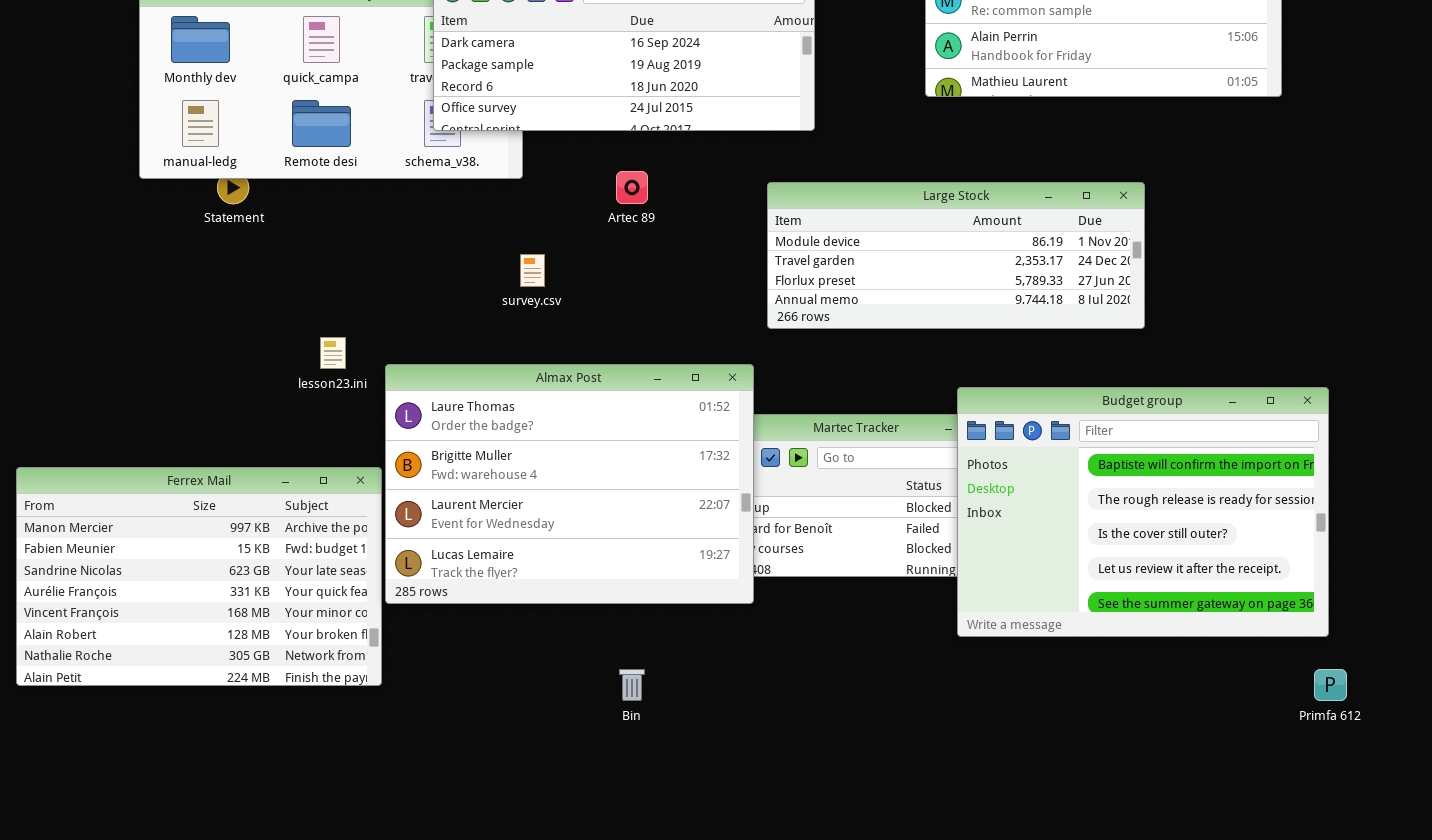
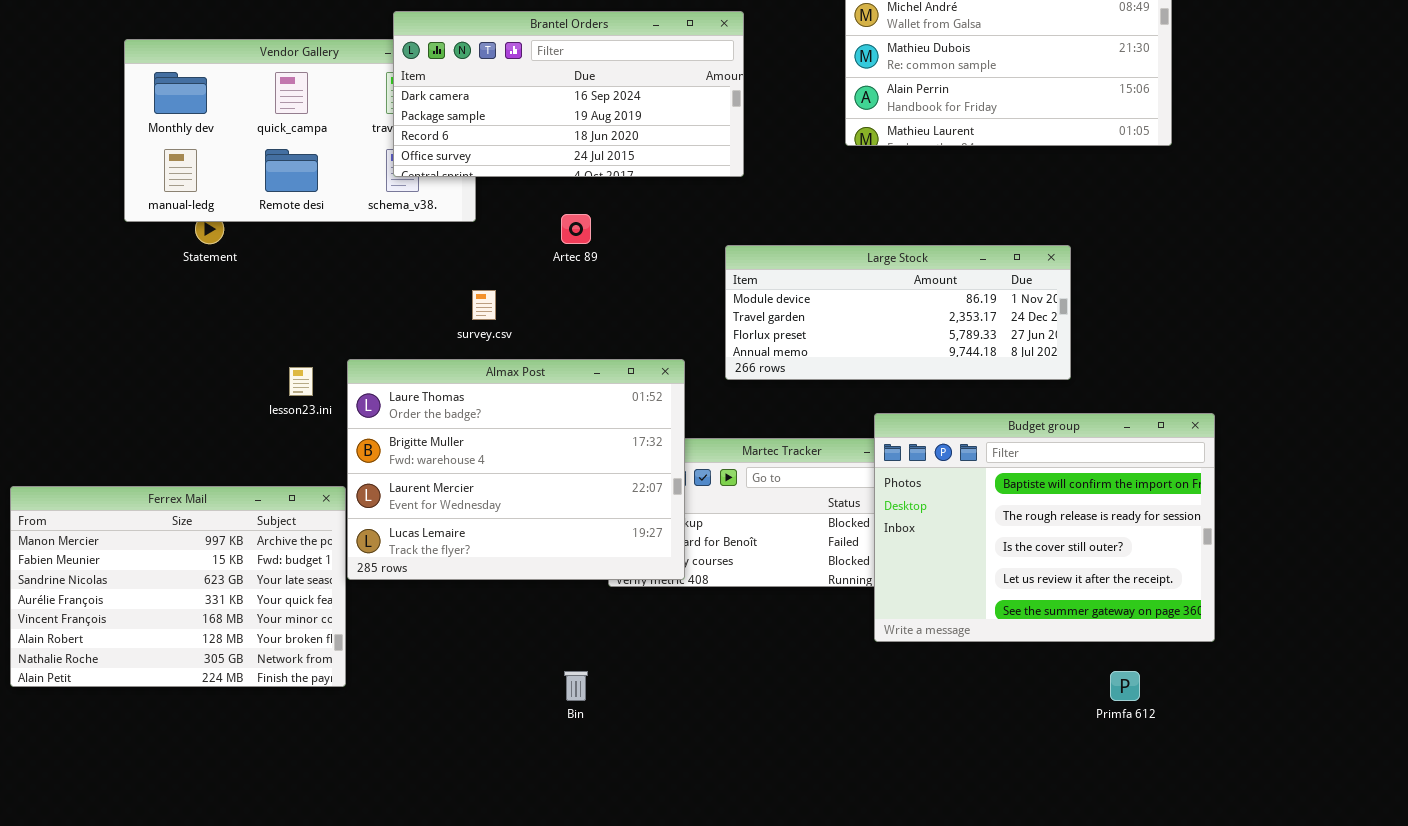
Large Stock: [767,182,1145,329] -> [725,245,1071,380], moved
Almax Post: [385,364,754,604] -> [347,359,685,580], moved
Primfa 612: [1314,669,1347,701] -> [1110,671,1140,701], moved

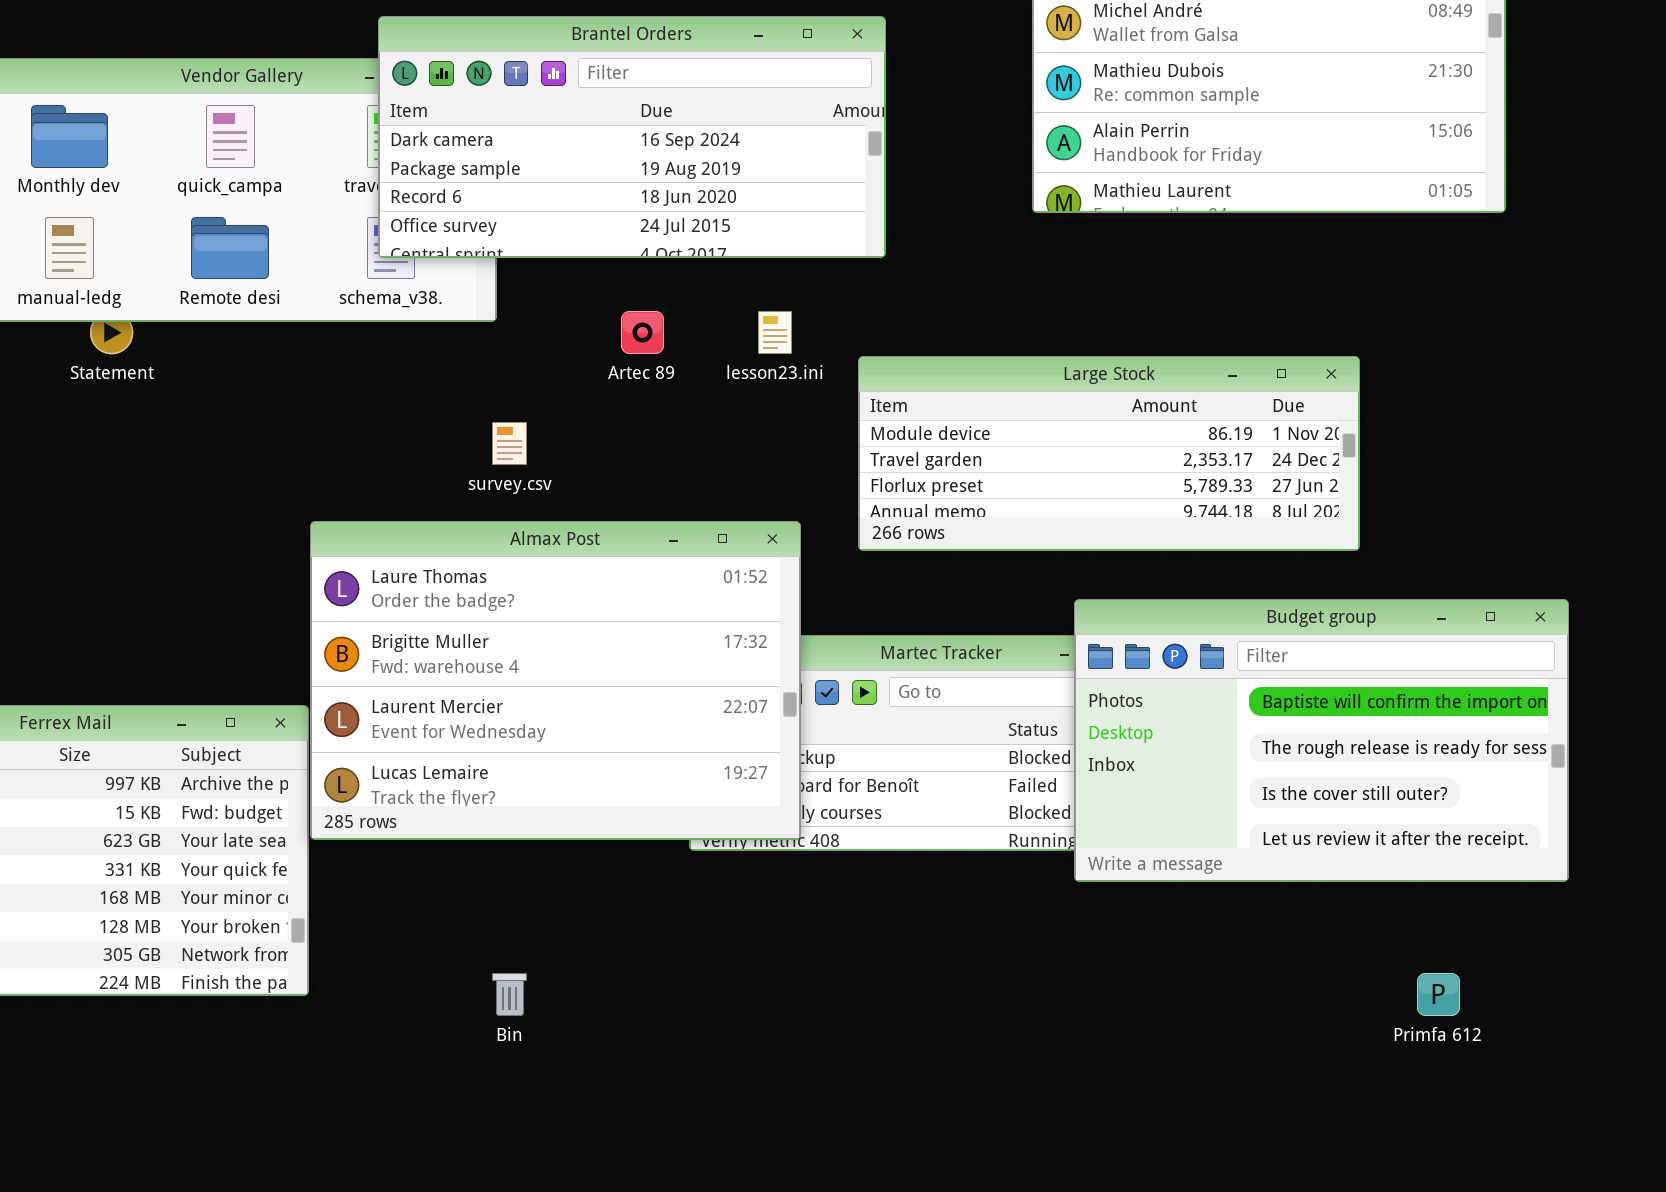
lesson23.ini: [289,367,313,396] -> [758,311,792,354], moved
Budget group: [874,413,1215,642] -> [1074,599,1569,882], resized
Bin: [564,671,588,701] -> [492,973,527,1016], moved

